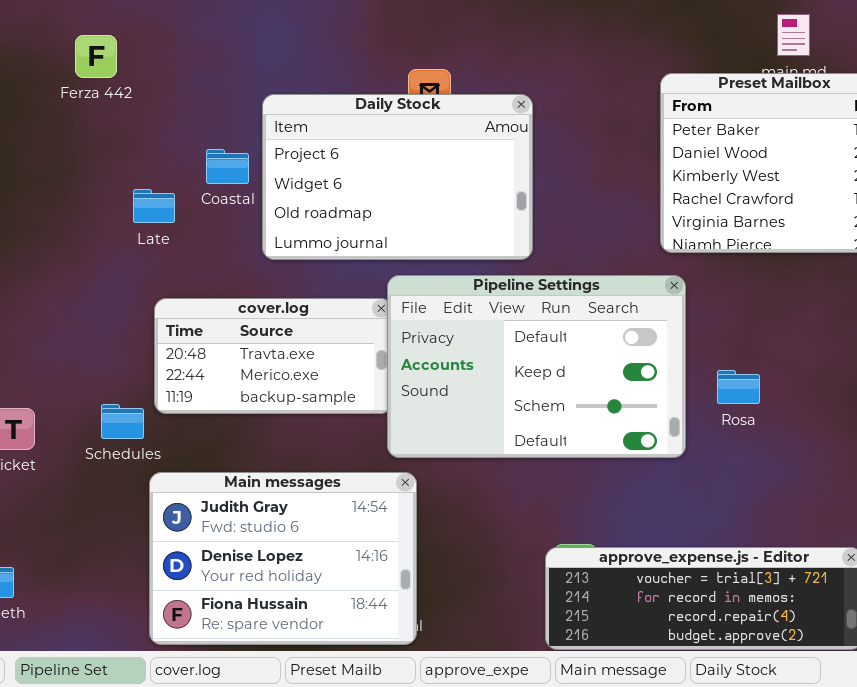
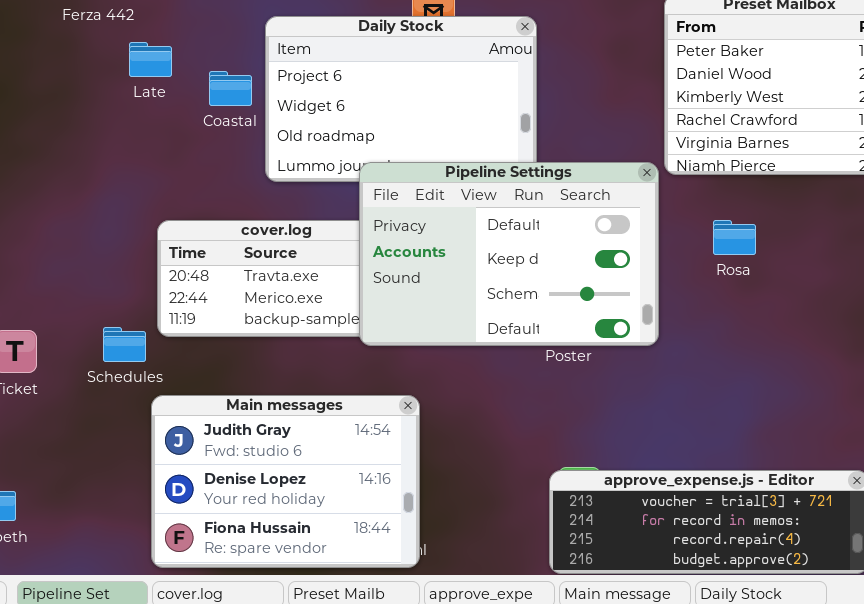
Late: [133,189,175,223] -> [129,42,172,77], moved
Pipeline Settings: [387,275,686,458] -> [359,162,659,346], moved
Rosa: [717,370,760,404] -> [713,220,756,255], moved

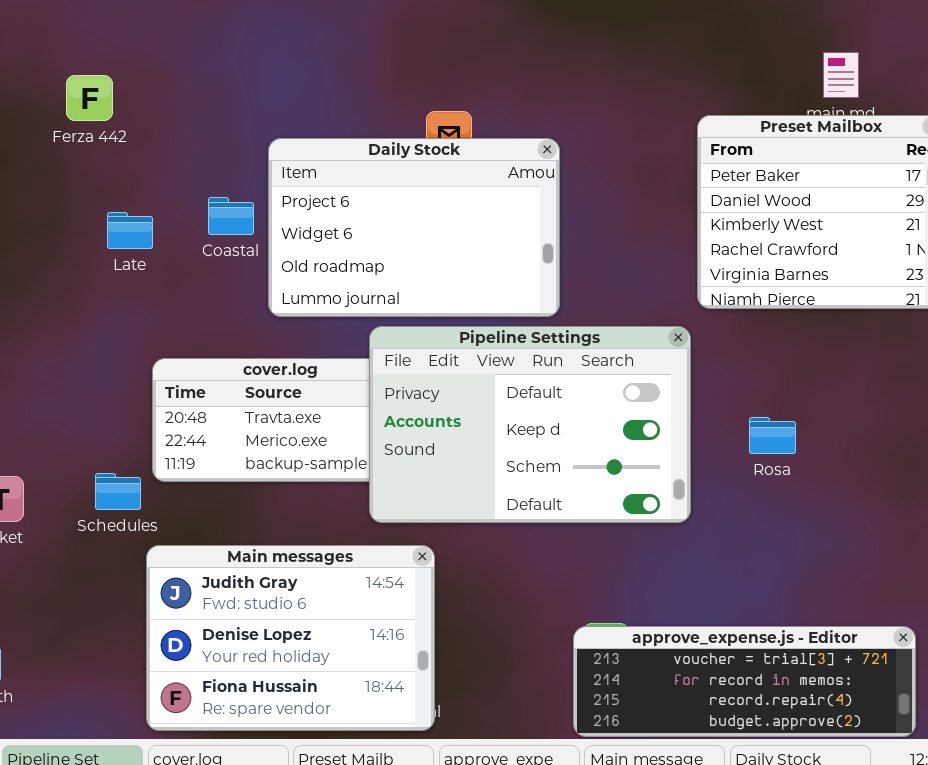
Late: [129,42,172,77] -> [107,212,153,249], moved
Pipeline Settings: [359,162,659,346] -> [369,326,691,523], moved
Rosa: [713,220,756,255] -> [749,417,796,454], moved

